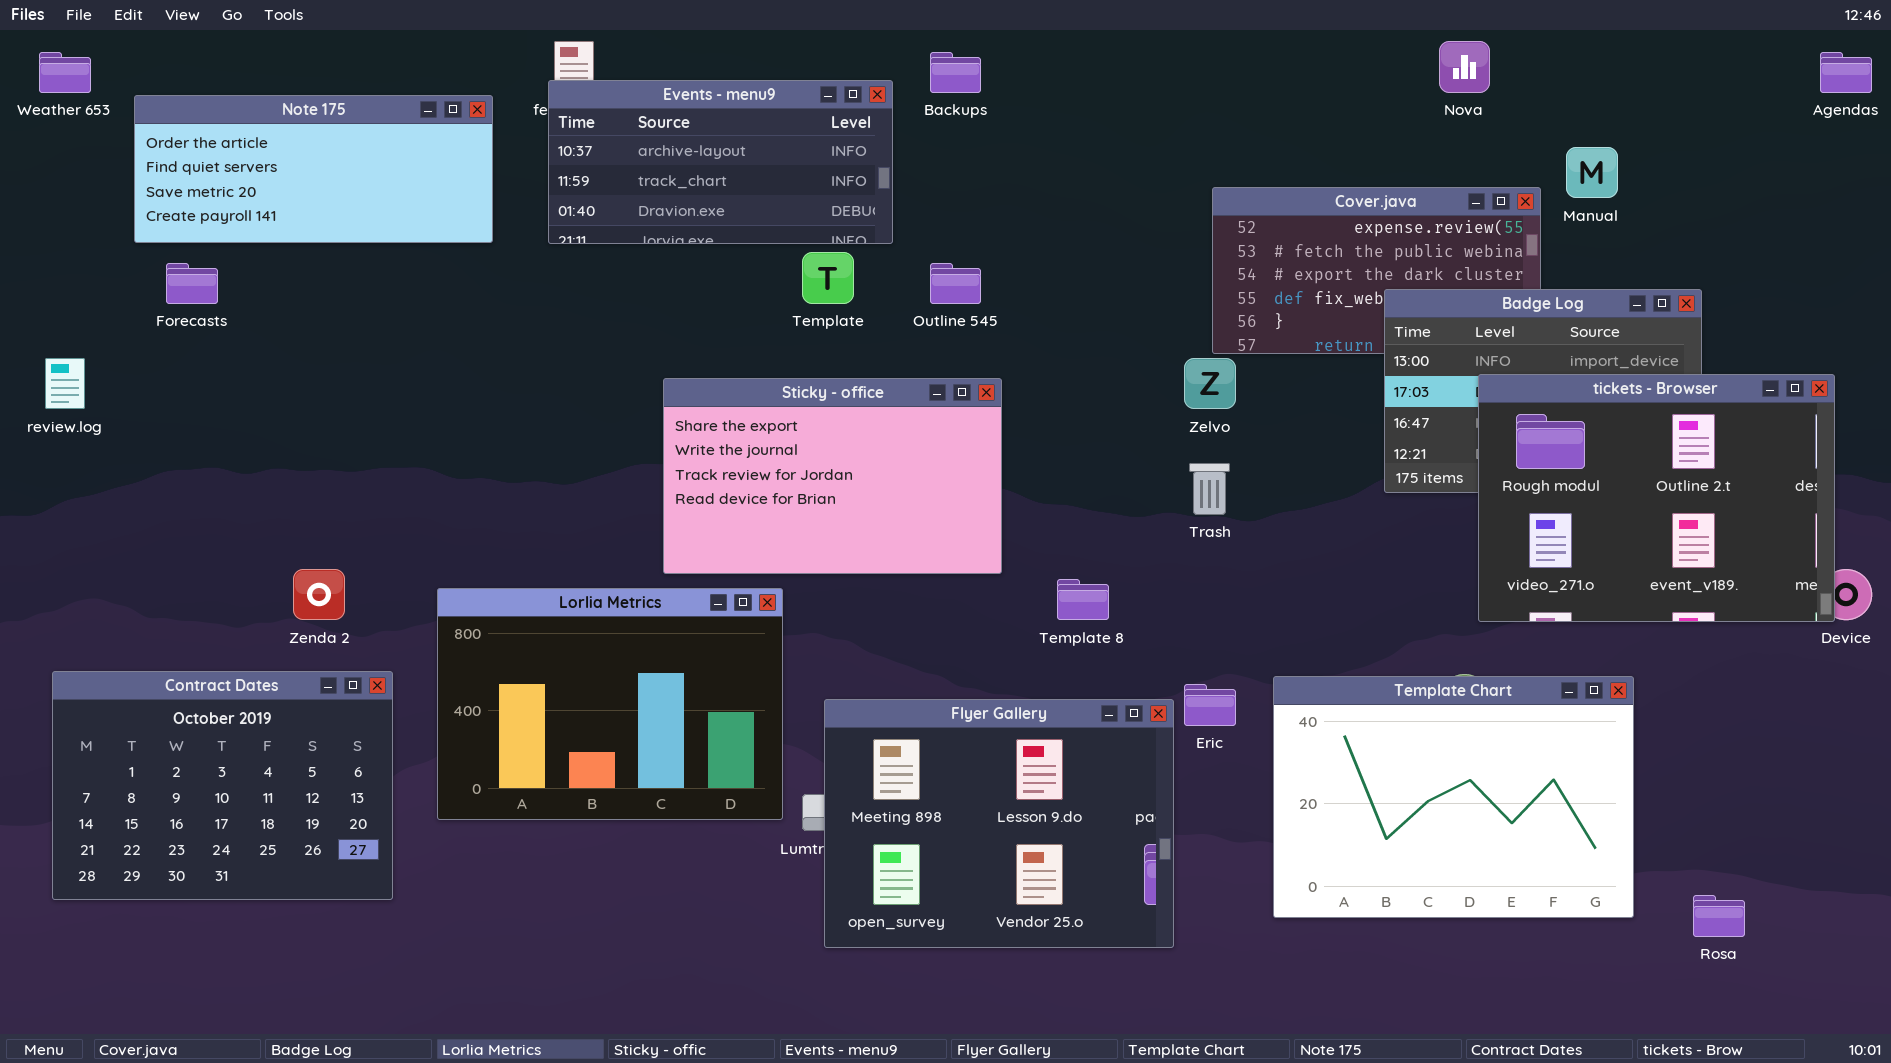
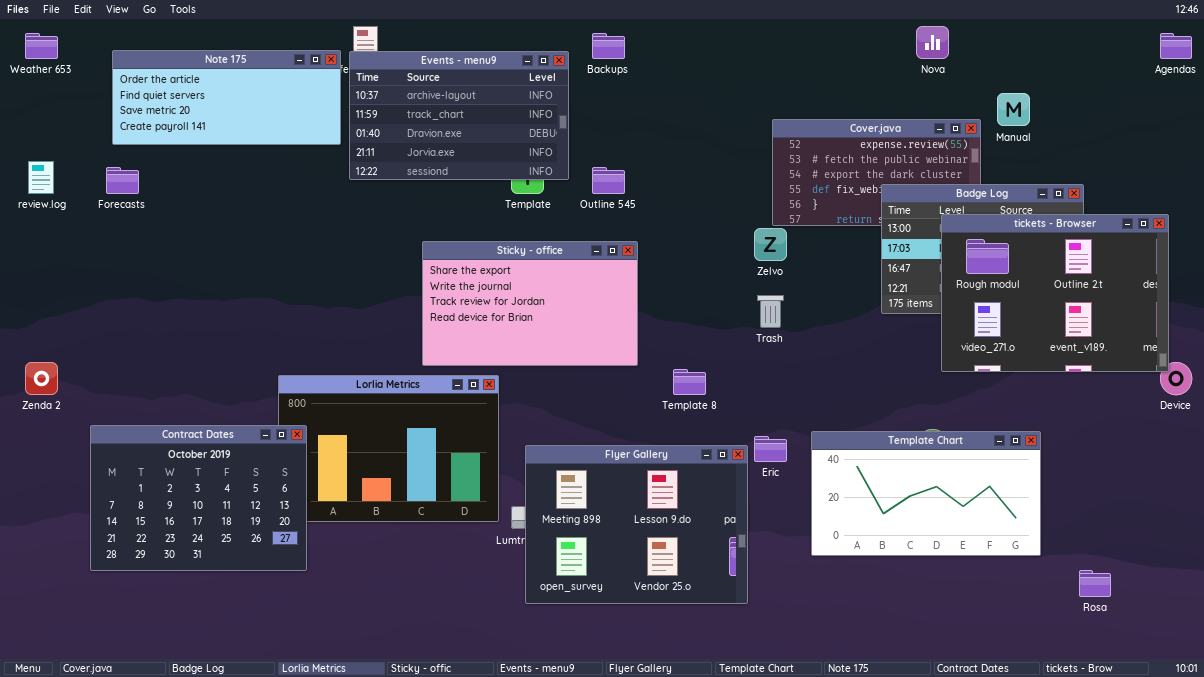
Events - menu9: [548,80,893,244] -> [349,51,569,180], resized
Note 175: [134,95,493,243] -> [112,50,341,145], moved
review.log: [45,358,85,409] -> [28,161,54,194], moved
tickets - Browser: [1478,374,1835,622] -> [941,214,1169,372], moved
Zenda 2: [293,569,345,620] -> [25,362,58,395], moved
Contract Dates: [52,671,393,900] -> [90,425,307,571], moved
Template Chart: [1273,676,1634,918] -> [811,431,1041,556], resized

